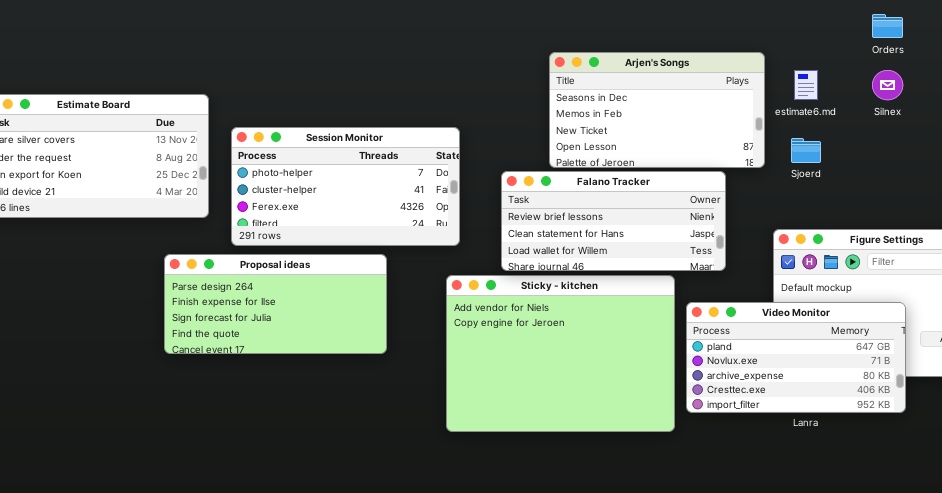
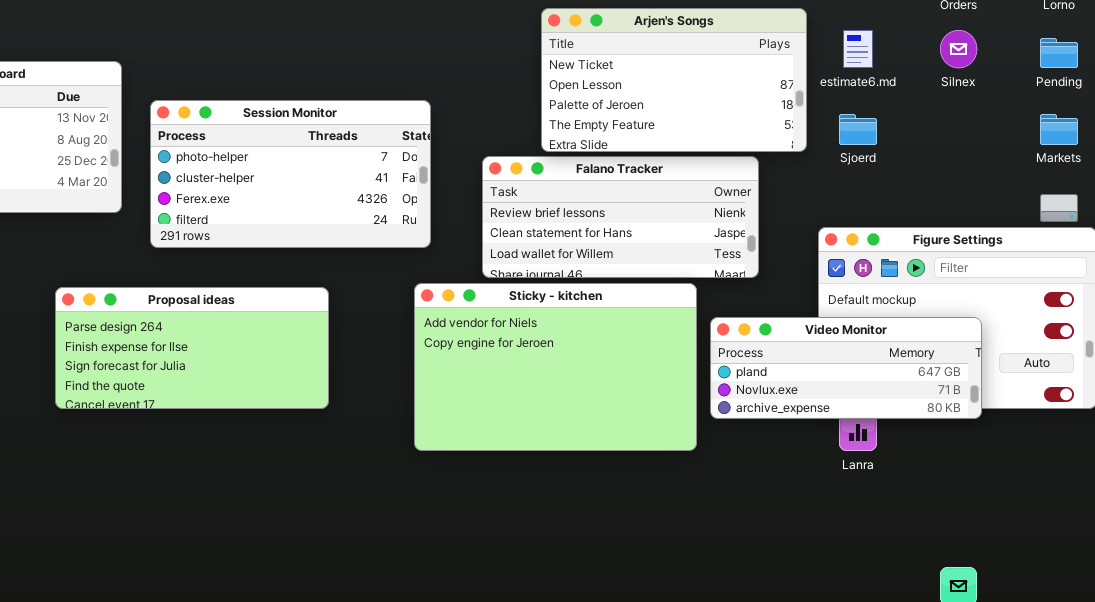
Arjen's Songs: [549,52,765,168] -> [541,8,807,152], scrolled down 2 rows
Proposal ideas: [164,254,387,354] -> [55,287,329,409], moved
Sticky - kitchen: [446,275,675,432] -> [414,283,697,451], resized
Video Monitor: [686,302,906,413] -> [710,317,982,419], resized

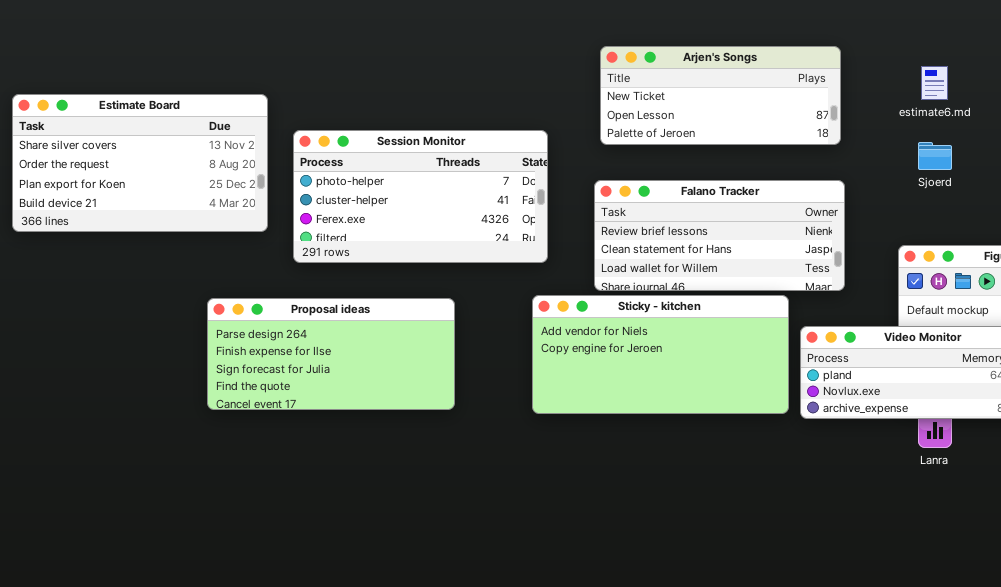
Arjen's Songs: [541,8,807,152] -> [600,46,841,145], moved, resized
Sticky - kitchen: [414,283,697,451] -> [532,295,789,414], resized

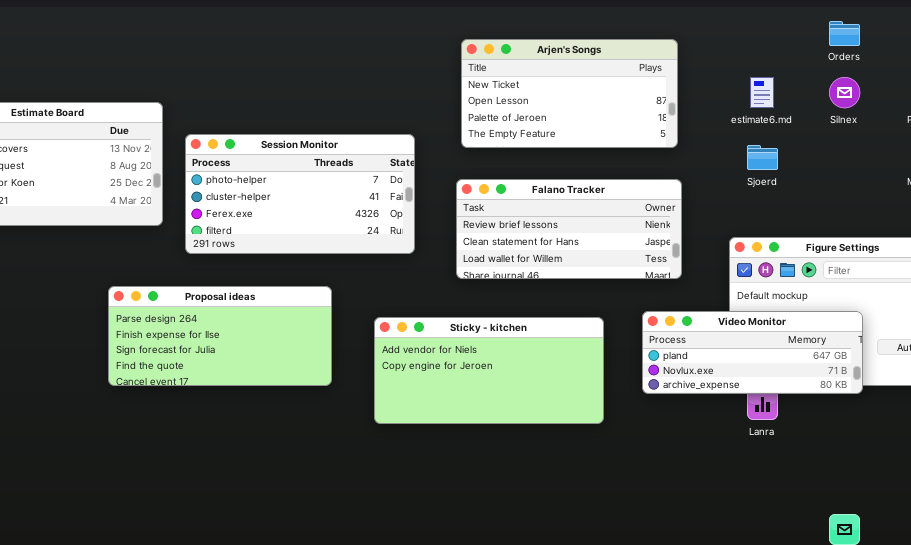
Arjen's Songs: [600,46,841,145] -> [461,39,678,148], resized
Sticky - kitchen: [532,295,789,414] -> [374,317,604,424], moved

